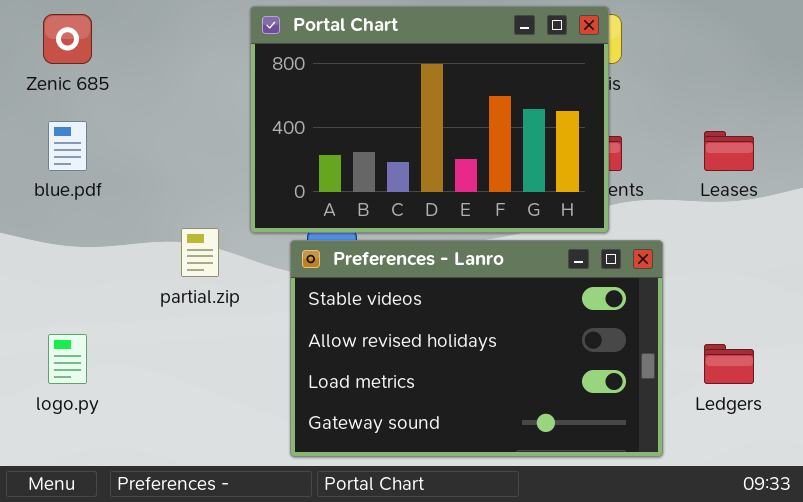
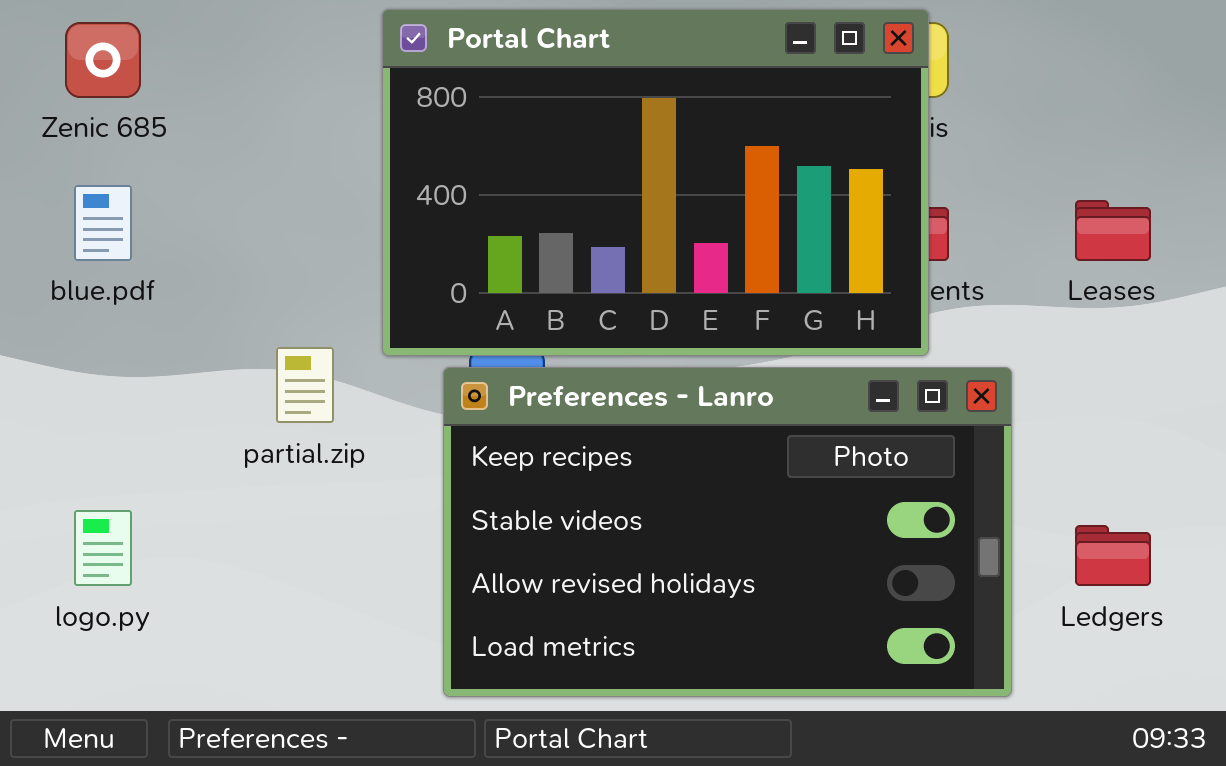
Preferences - Lanro: [290,240,663,457] -> [443,367,1012,697], scrolled up 1 row

